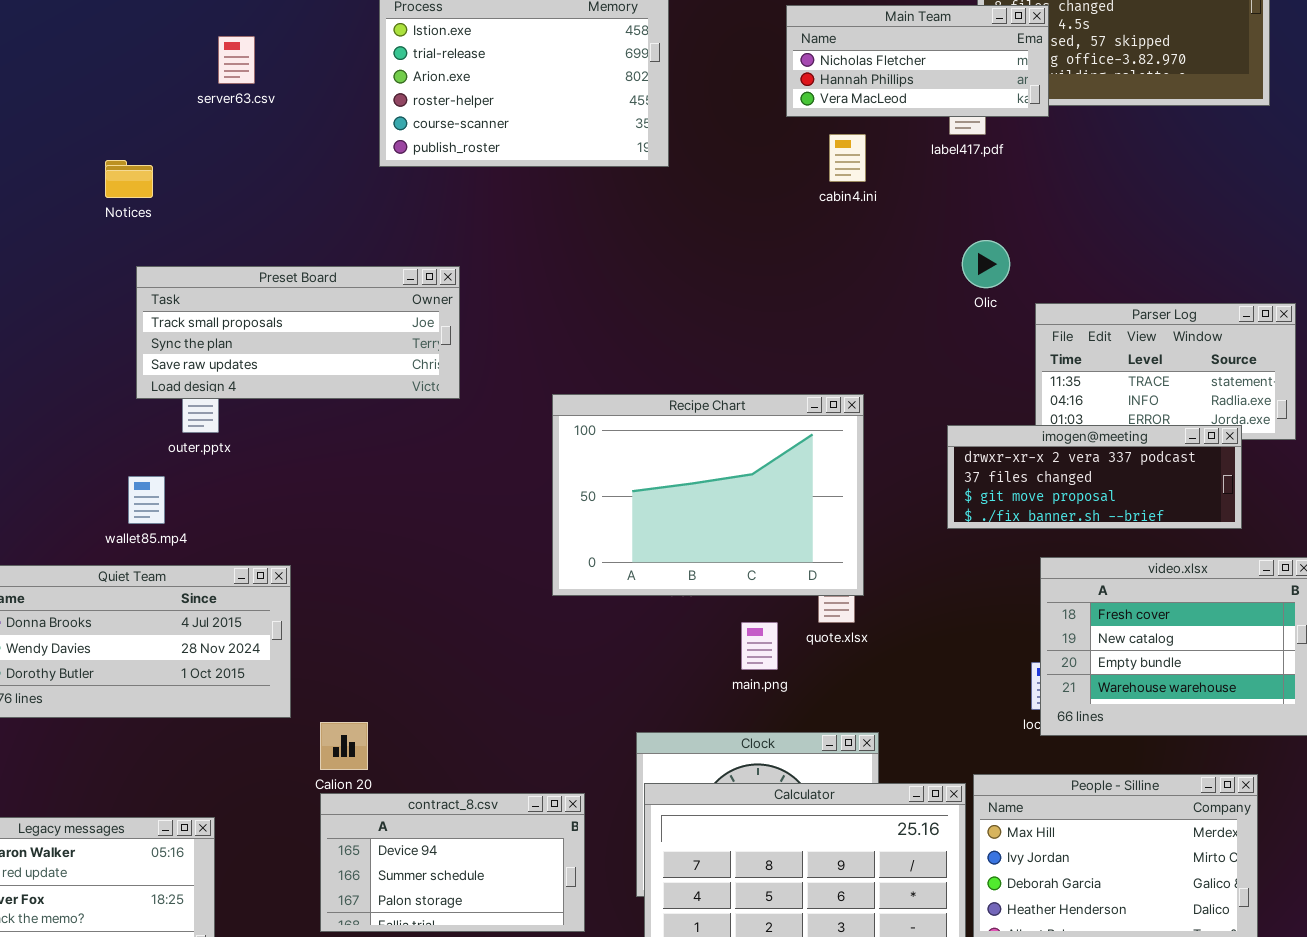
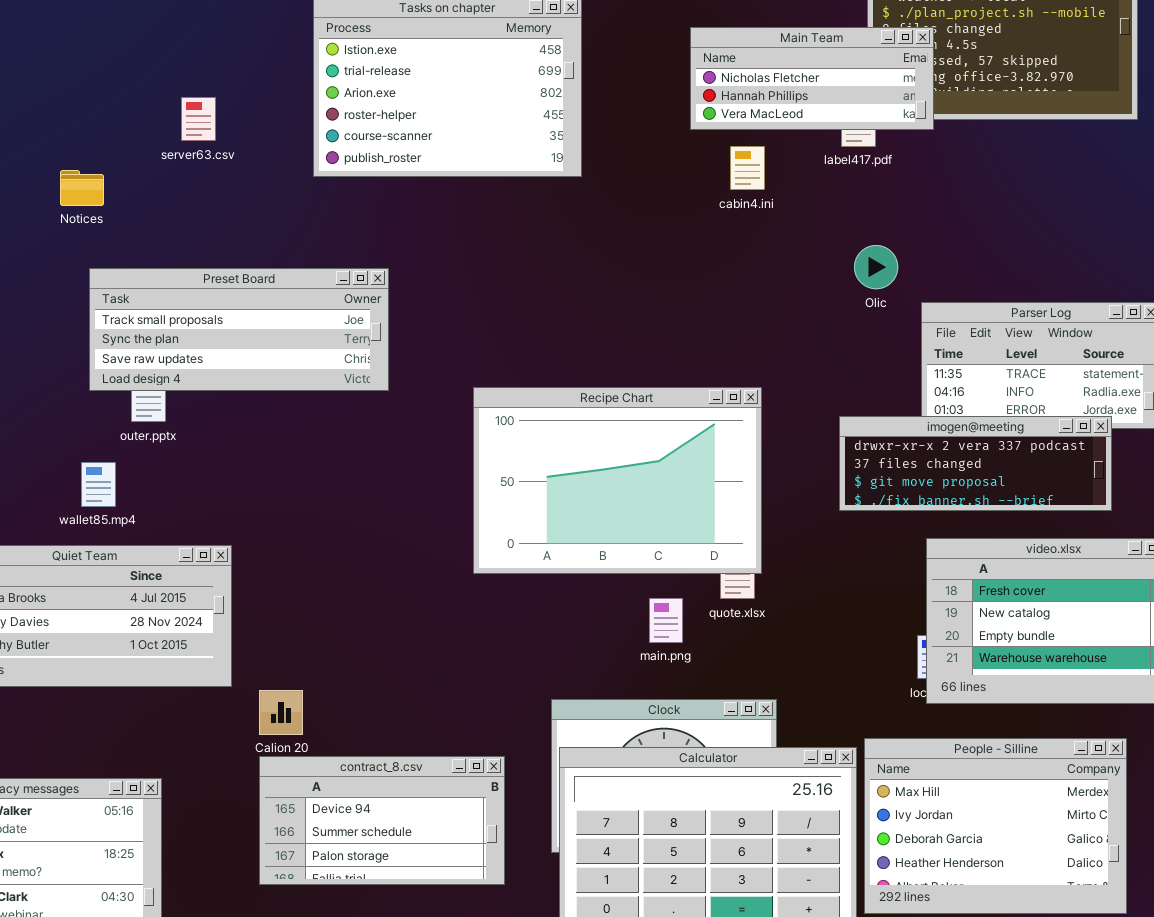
server63.csv: [218,36,255,84] -> [181,97,216,141], moved

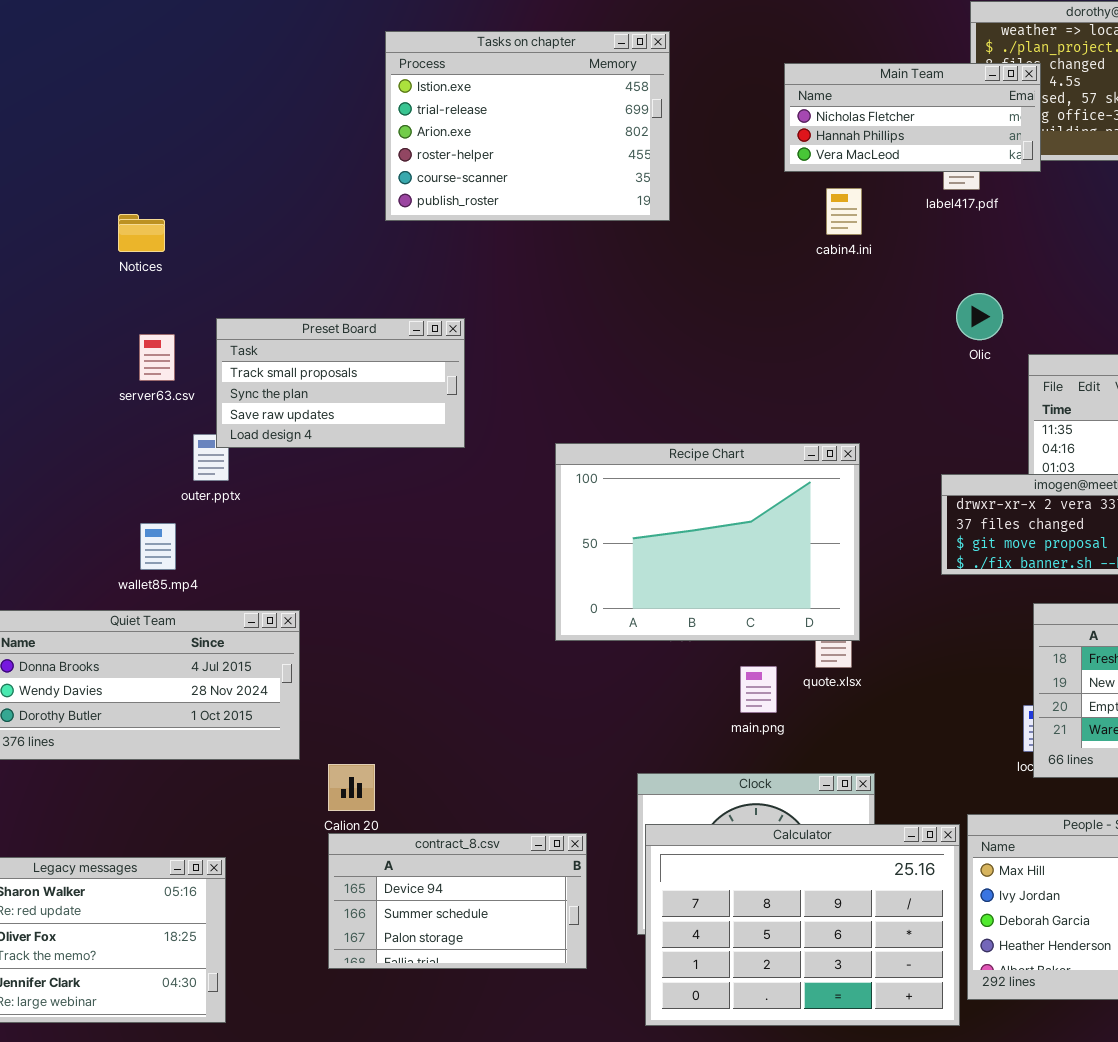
server63.csv: [181,97,216,141] -> [139,334,175,381], moved
Preset Board: [89,268,389,391] -> [216,318,465,448], resized

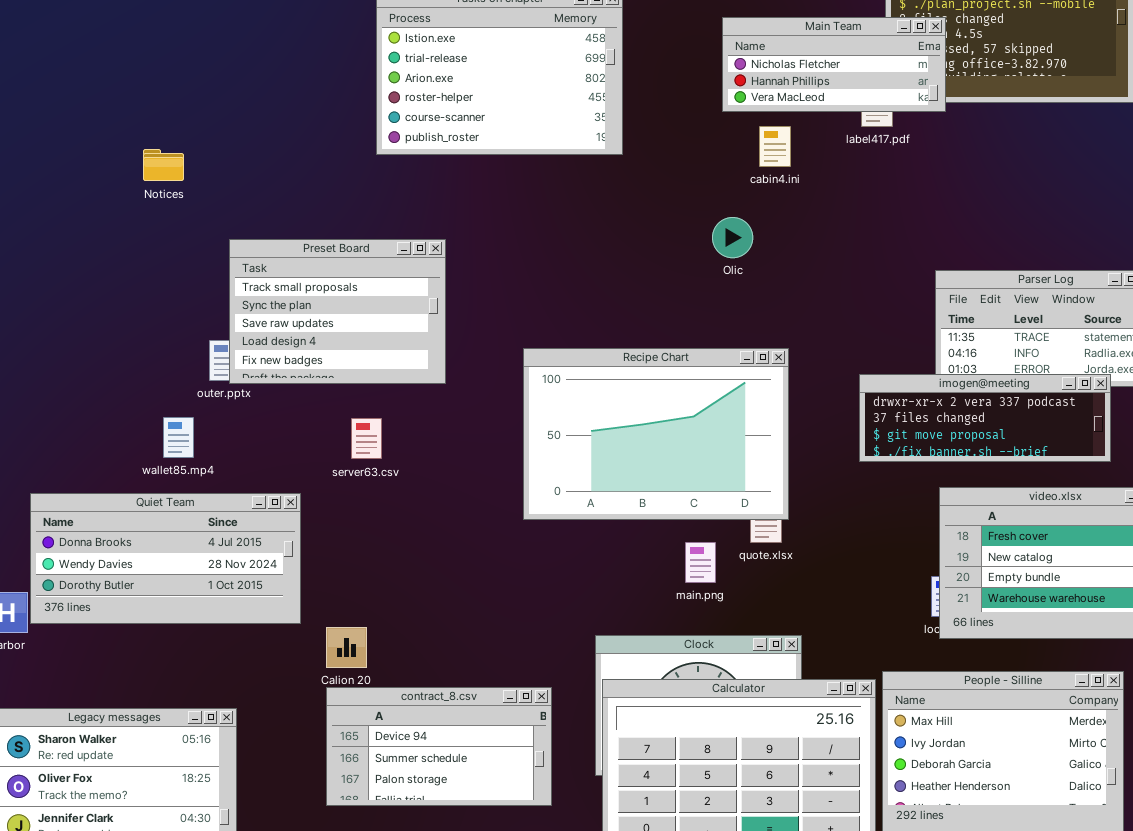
Olic: [956,293,1003,340] -> [712,217,753,258], moved
Preset Board: [216,318,465,448] -> [229,239,446,384], resized
server63.csv: [139,334,175,381] -> [351,418,382,459], moved

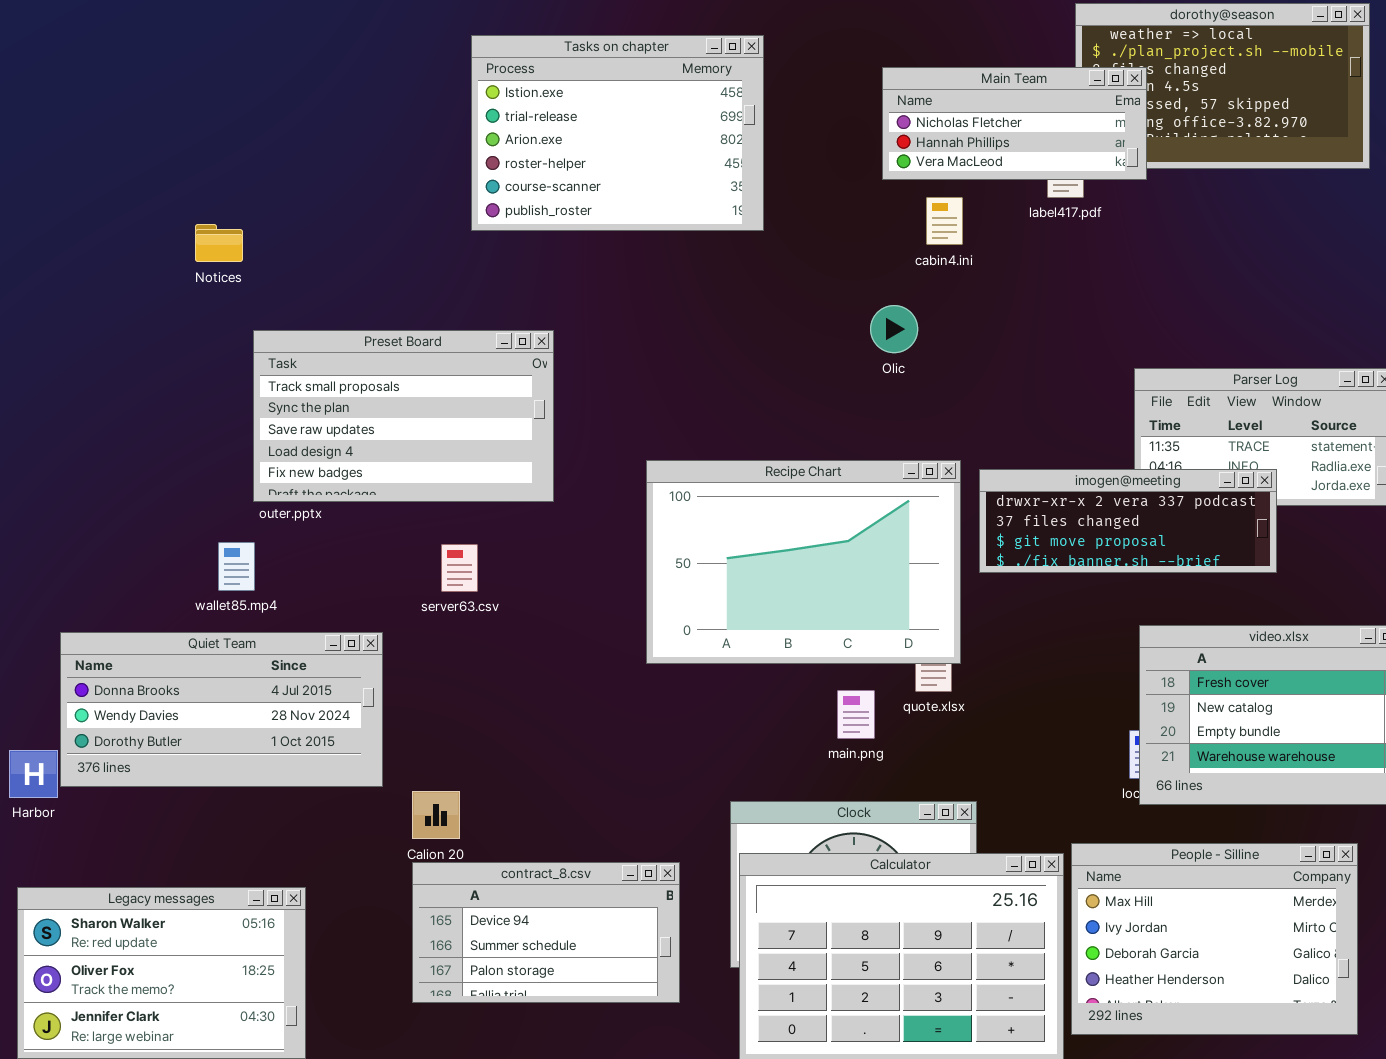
Preset Board: [229,239,446,384] -> [253,330,554,502], resized
imogen@meeting: [859,374,1111,462] -> [979,469,1277,573], moved

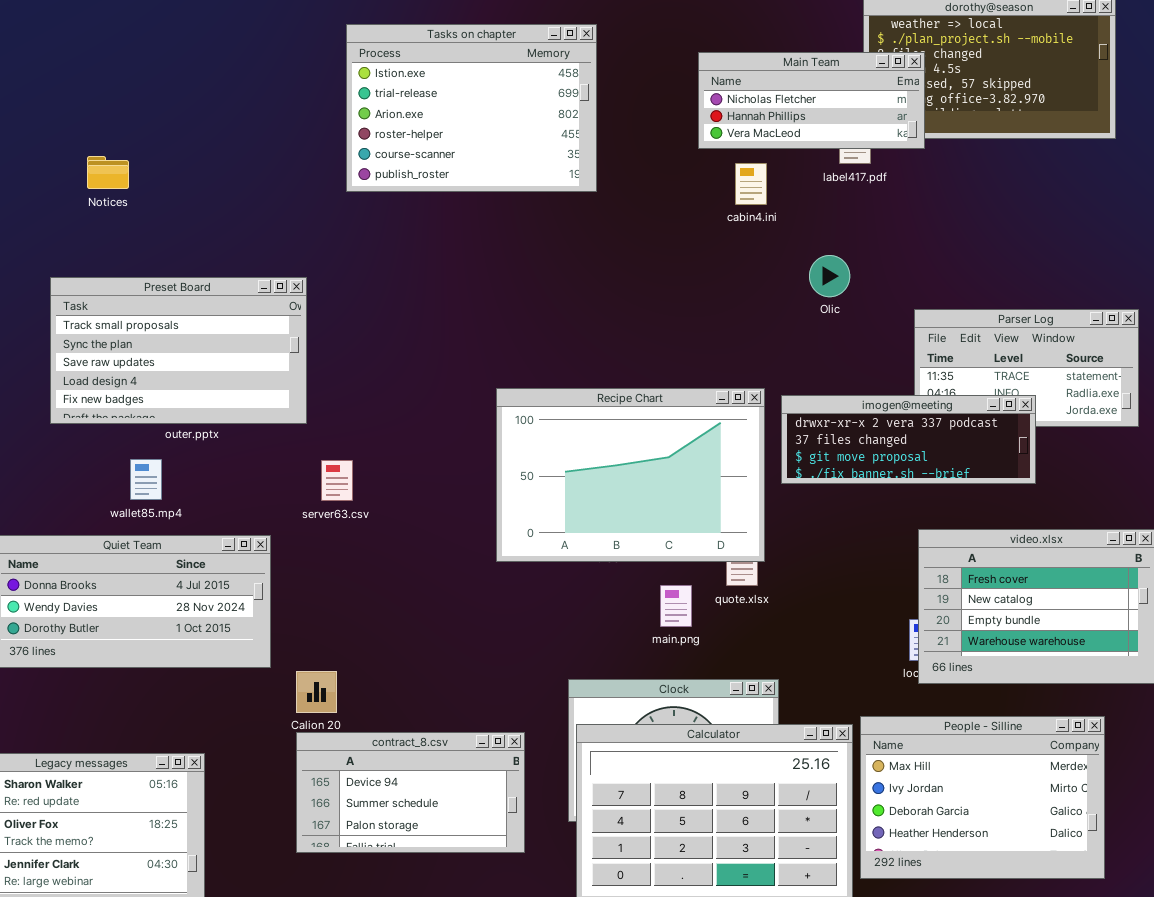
Notices: [195,224,243,262] -> [87,156,129,189], moved
Olic: [870,305,918,353] -> [809,255,850,297], moved
Preset Board: [253,330,554,502] -> [50,277,307,424], moved

